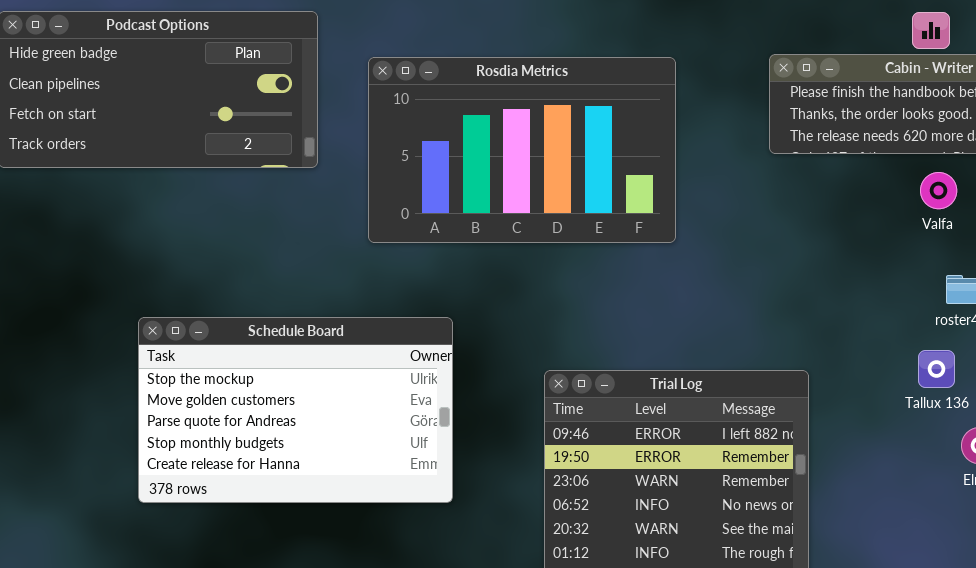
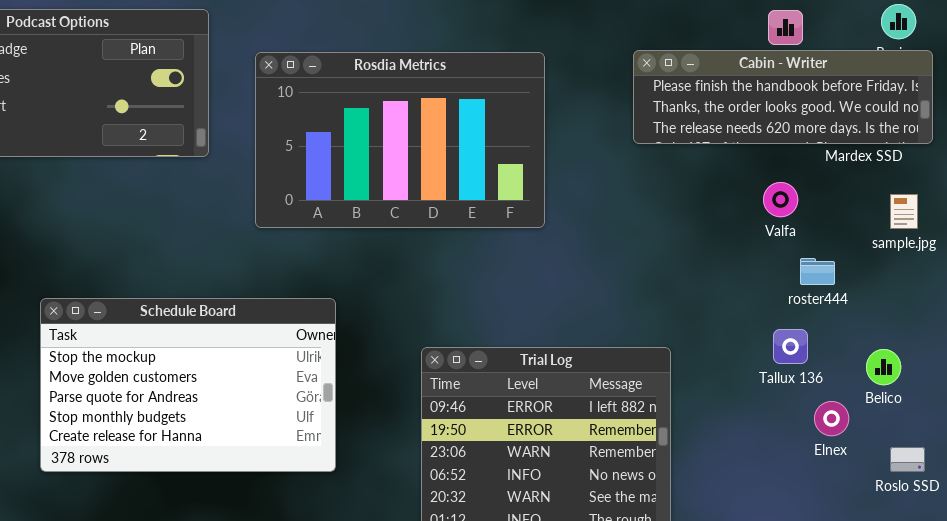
Valfa: [920,172,957,209] -> [763,182,798,217], moved

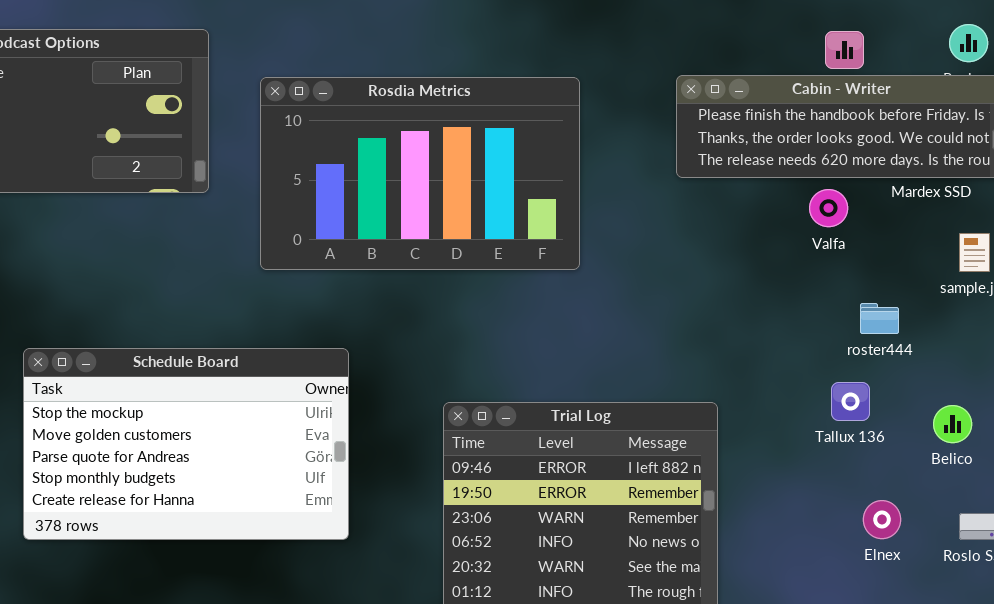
Valfa: [763,182,798,217] -> [809,189,848,227], moved
Elnex: [814,401,849,436] -> [863,500,901,539], moved

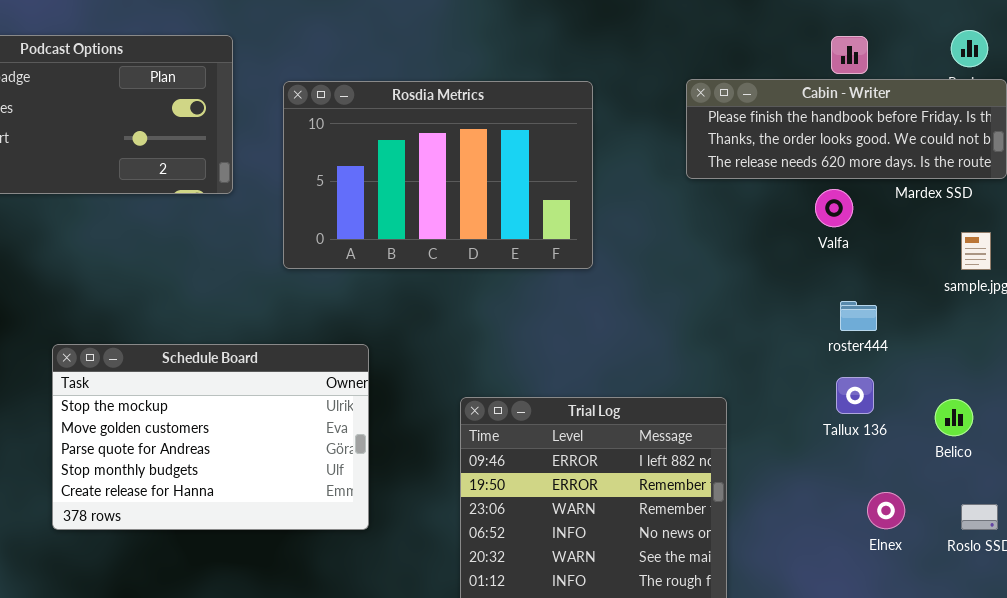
roster444: [860,303,899,334] -> [840,301,877,331], moved

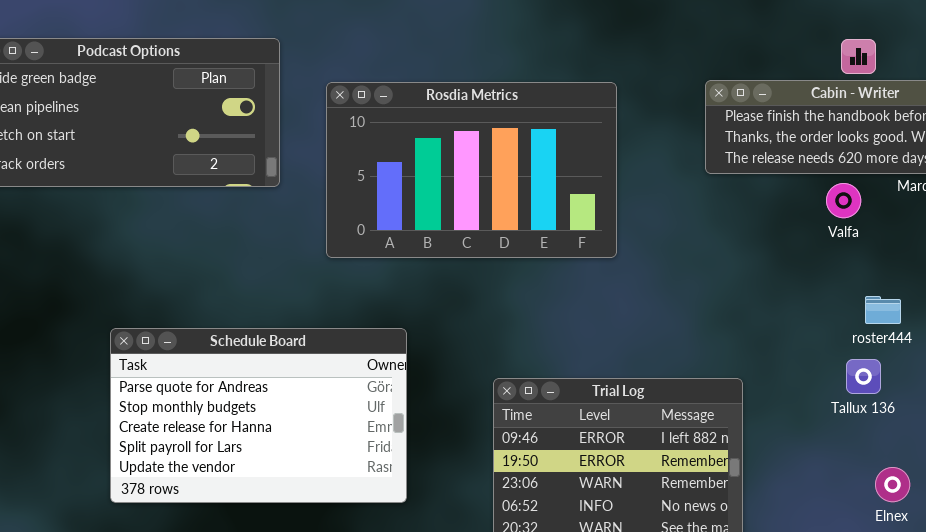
roster444: [840,301,877,331] -> [865,296,901,324], moved
Schedule Board: [52,344,369,530] -> [110,328,407,503], scrolled down 2 rows

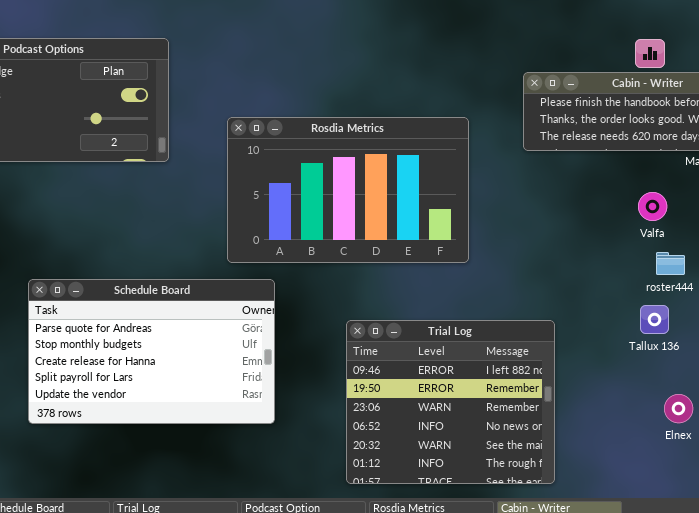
Rosdia Metrics: [326,82,617,258] -> [227,117,469,263], moved
Valfa: [826,183,861,218] -> [638,192,667,221], moved

